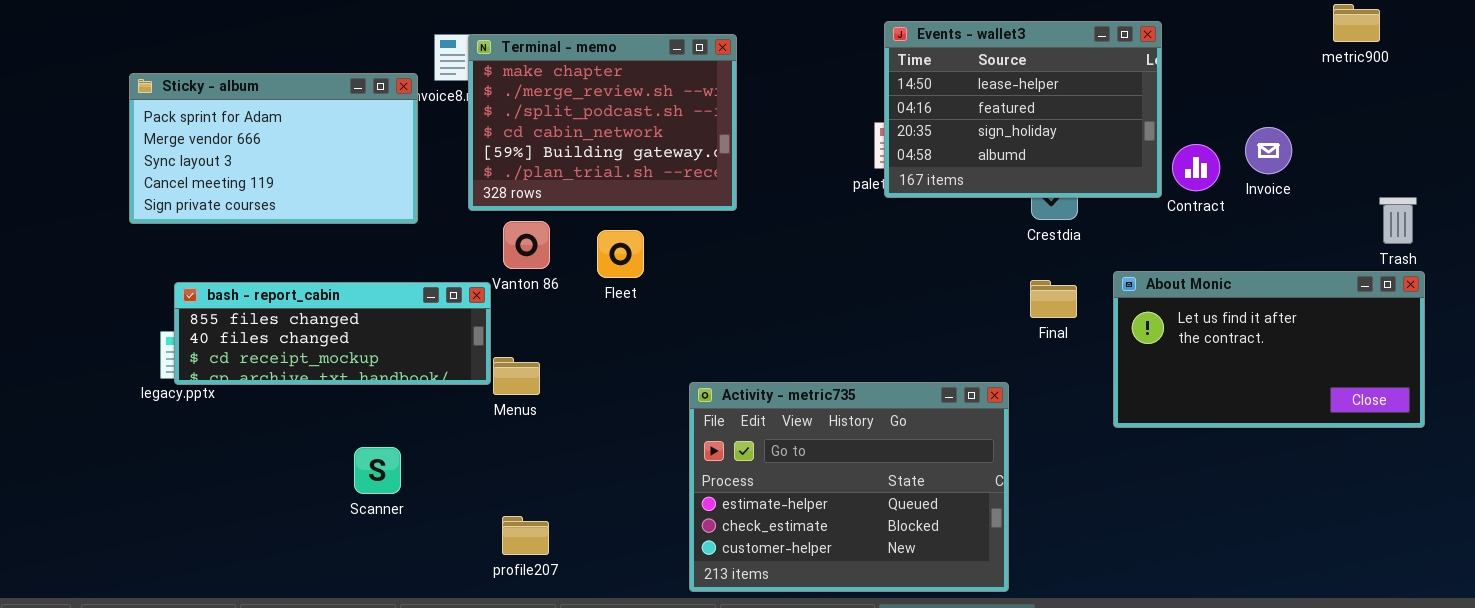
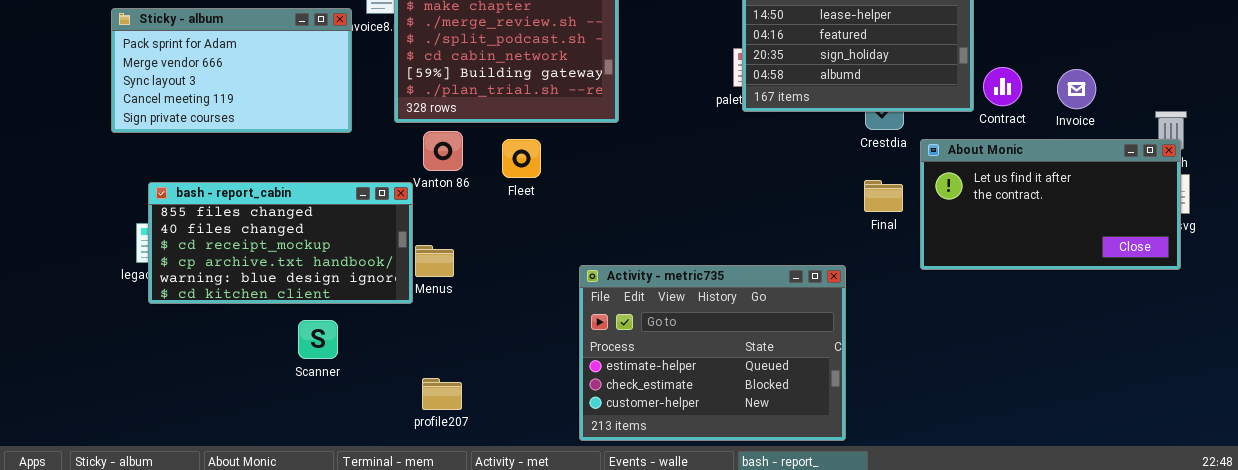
Invoice: [1245,127,1292,174] -> [1057,69,1096,109], moved
About Monic: [1113,271,1425,428] -> [920,139,1181,270], moved
bash - report_cabin: [174,282,491,385] -> [148,182,413,304], resized

